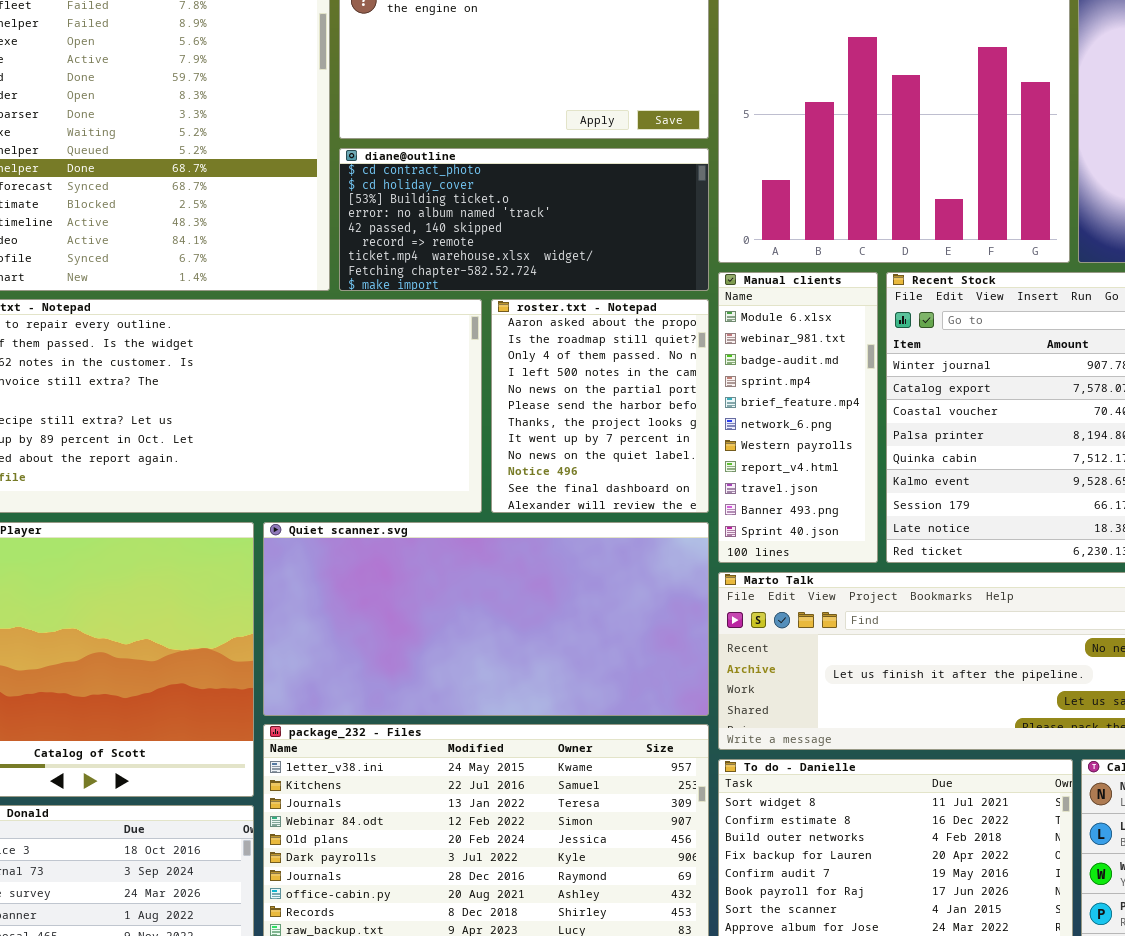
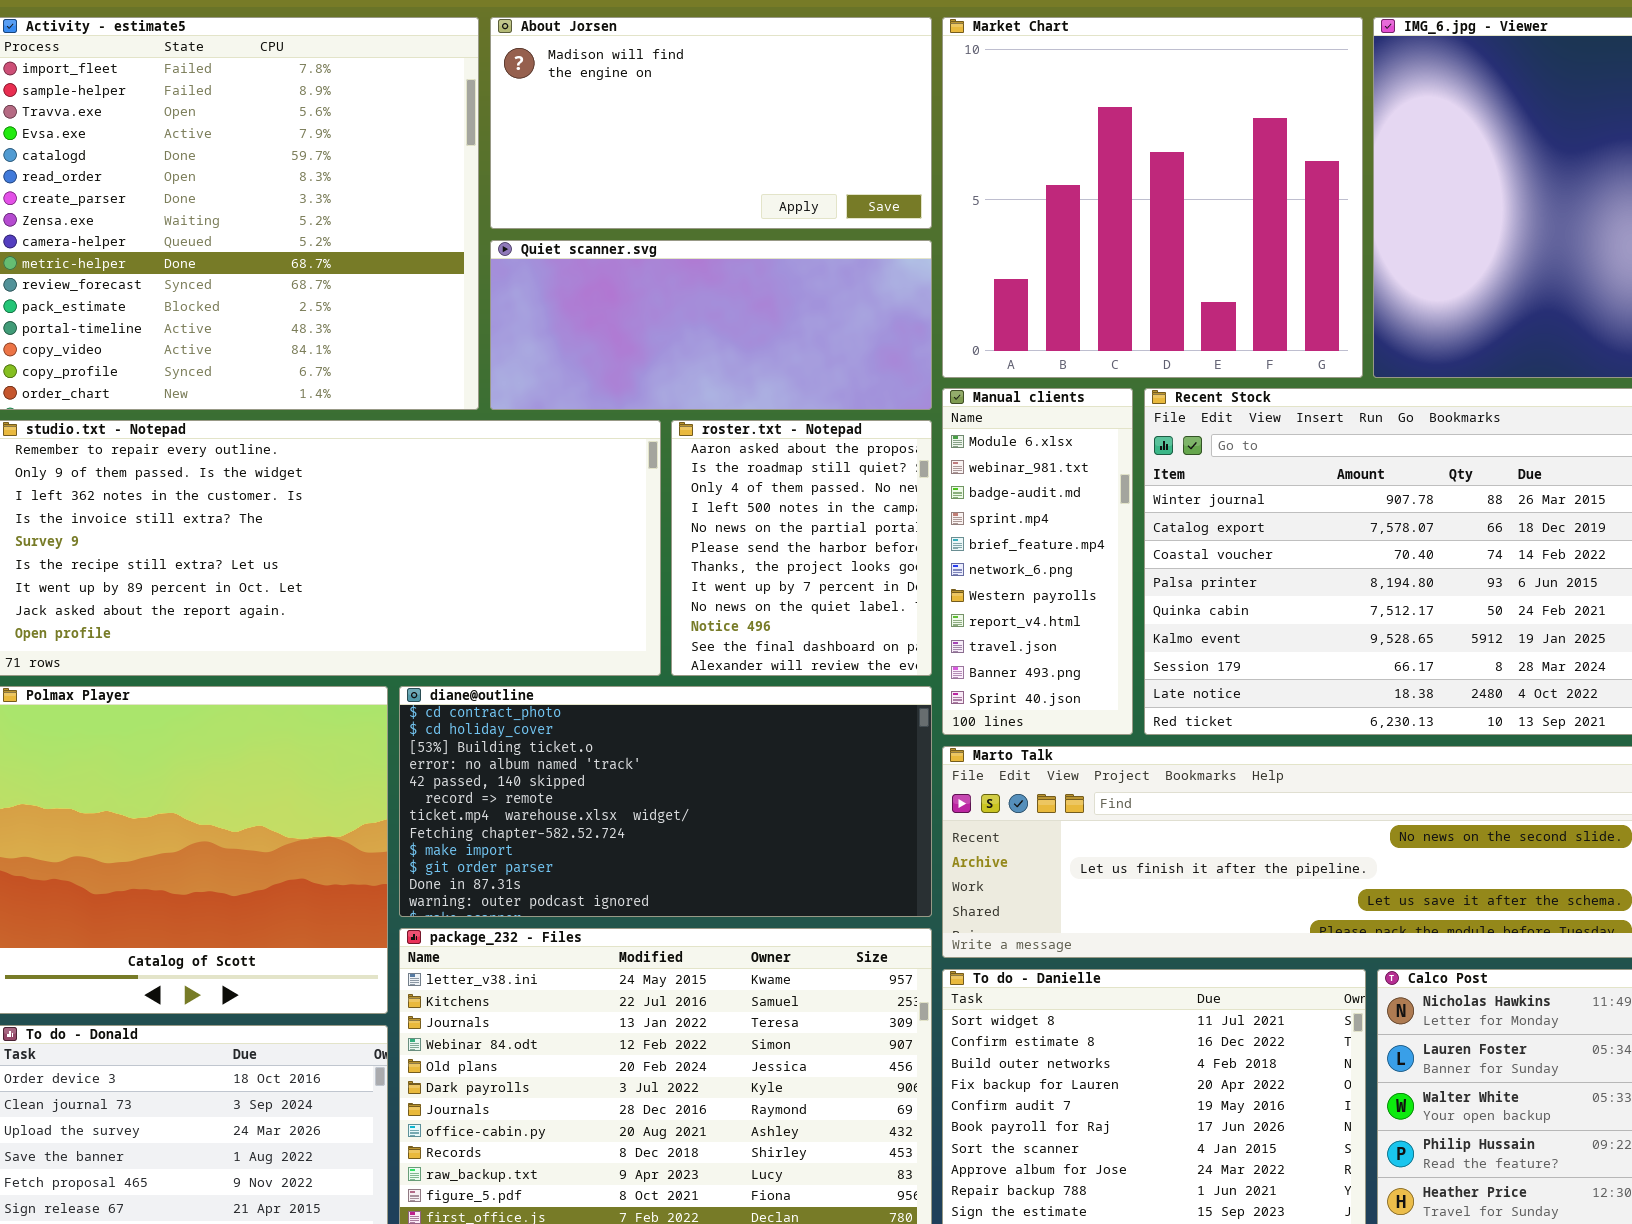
diane@outline: [339,148,709,291] -> [399,686,932,917], moved, resized
Quiet scanner.svg: [263,522,709,716] -> [490,240,932,410], moved, resized

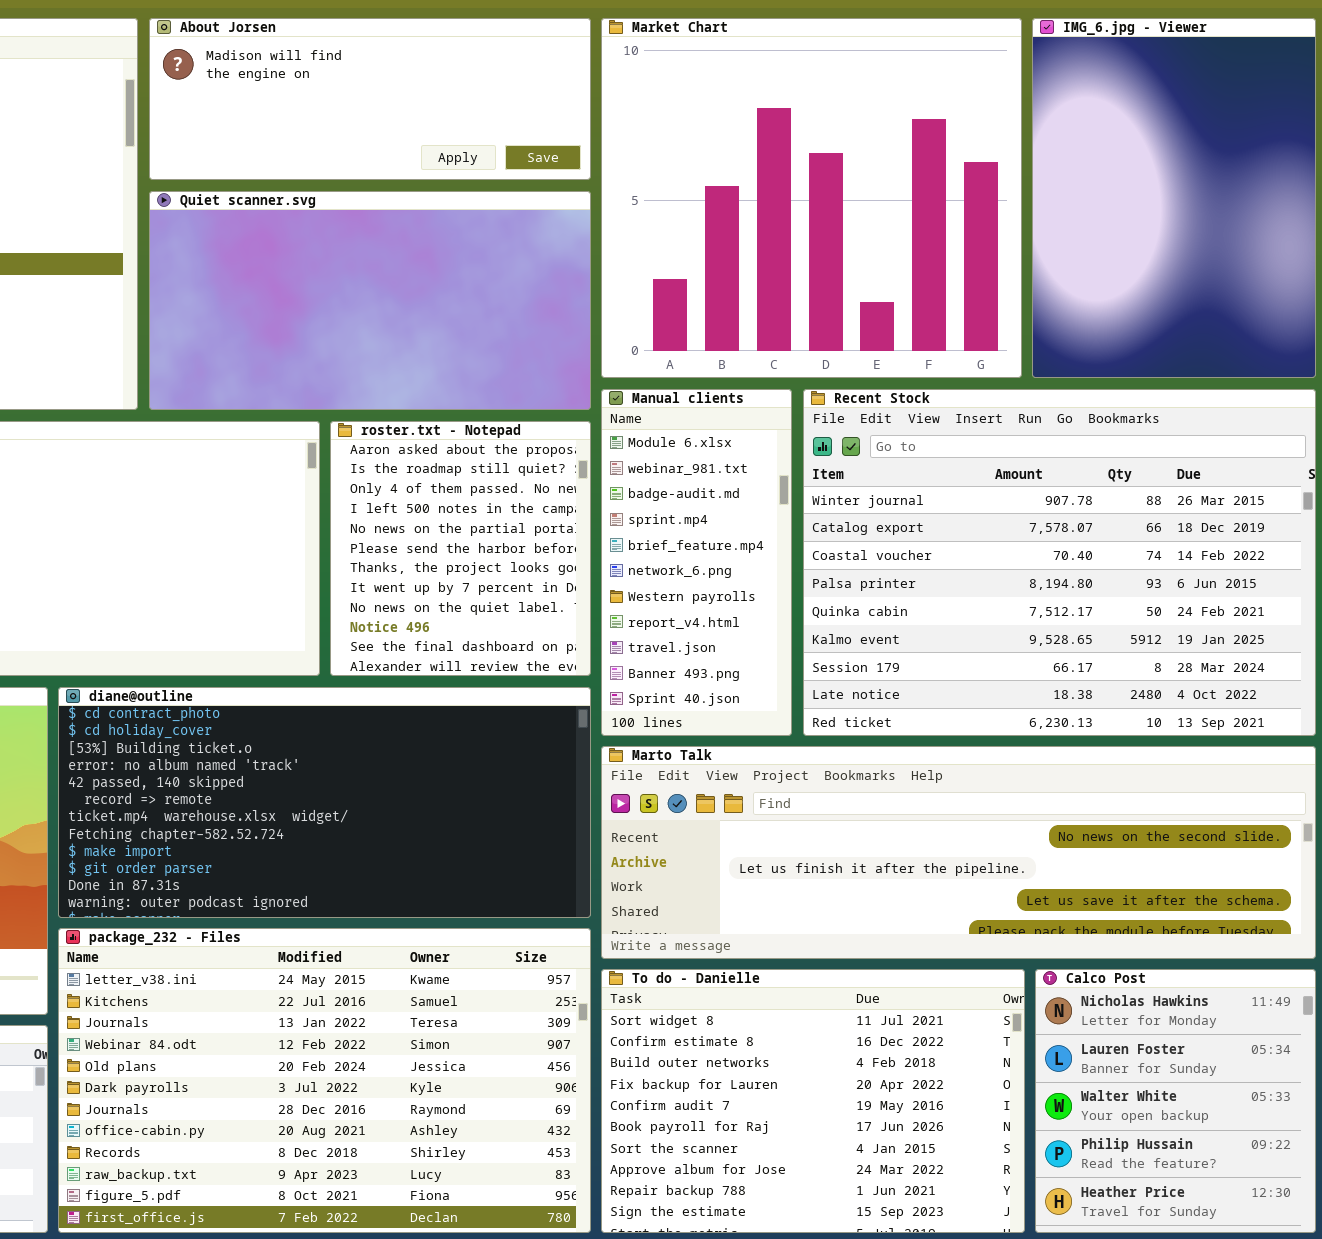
About Jorsen: [490,17,932,229] -> [149,18,591,180], resized
Quiet scanner.svg: [490,240,932,410] -> [149,191,591,410], resized

